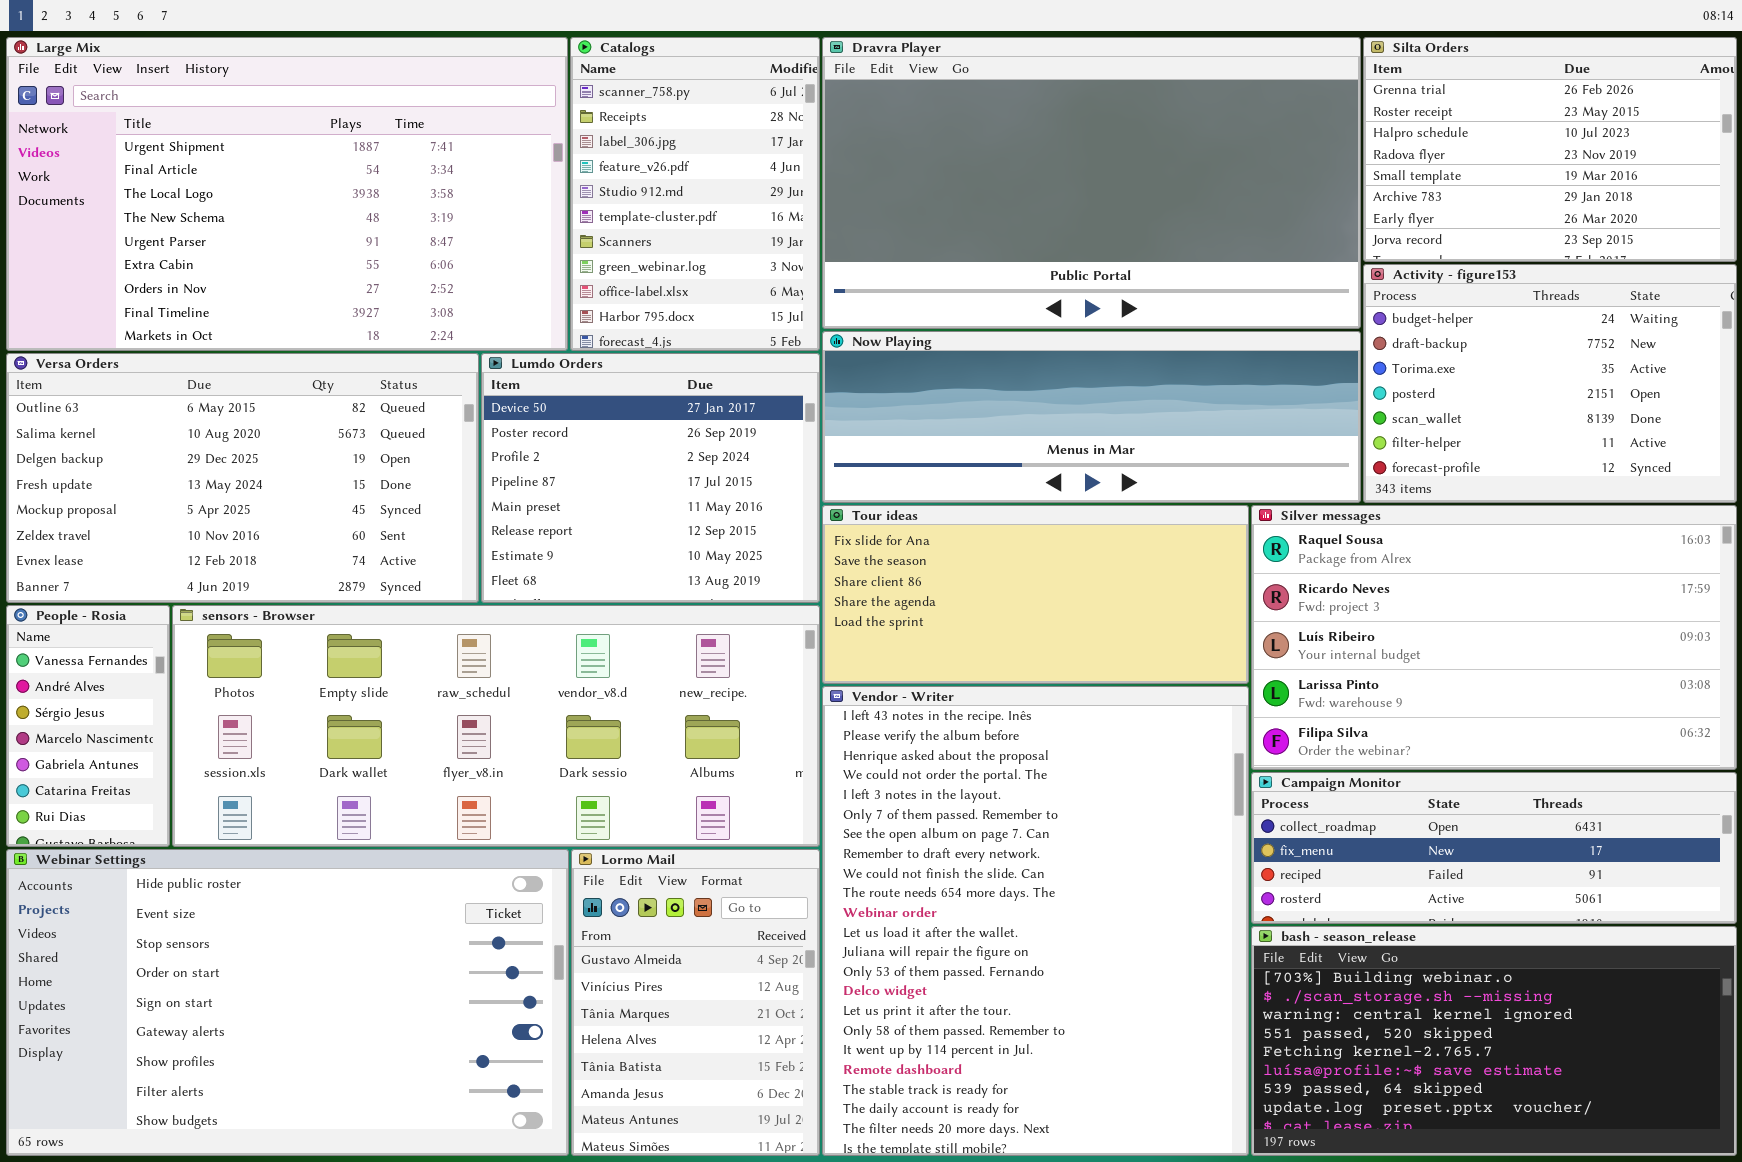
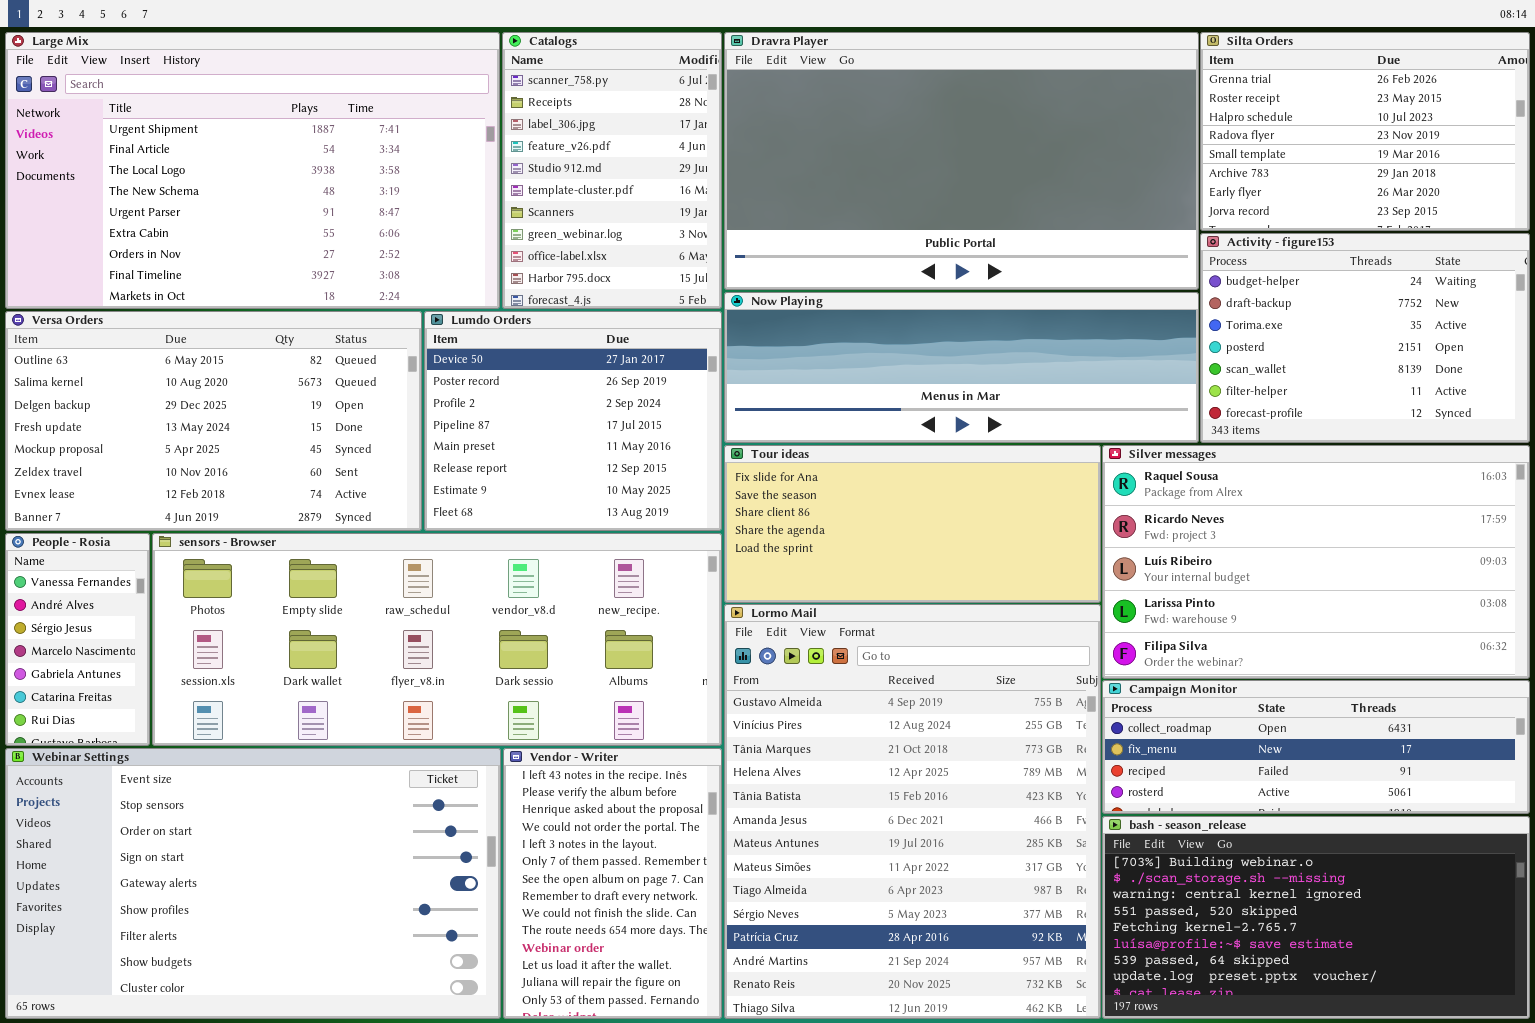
Vendor - Writer: [822,686,1249,1156] -> [503,748,722,1019], moved, resized
Webinar Settings: [6,849,569,1156] -> [5,748,501,1019], scrolled down 1 row
Lormo Mail: [571,849,820,1156] -> [724,604,1101,1019], moved, resized

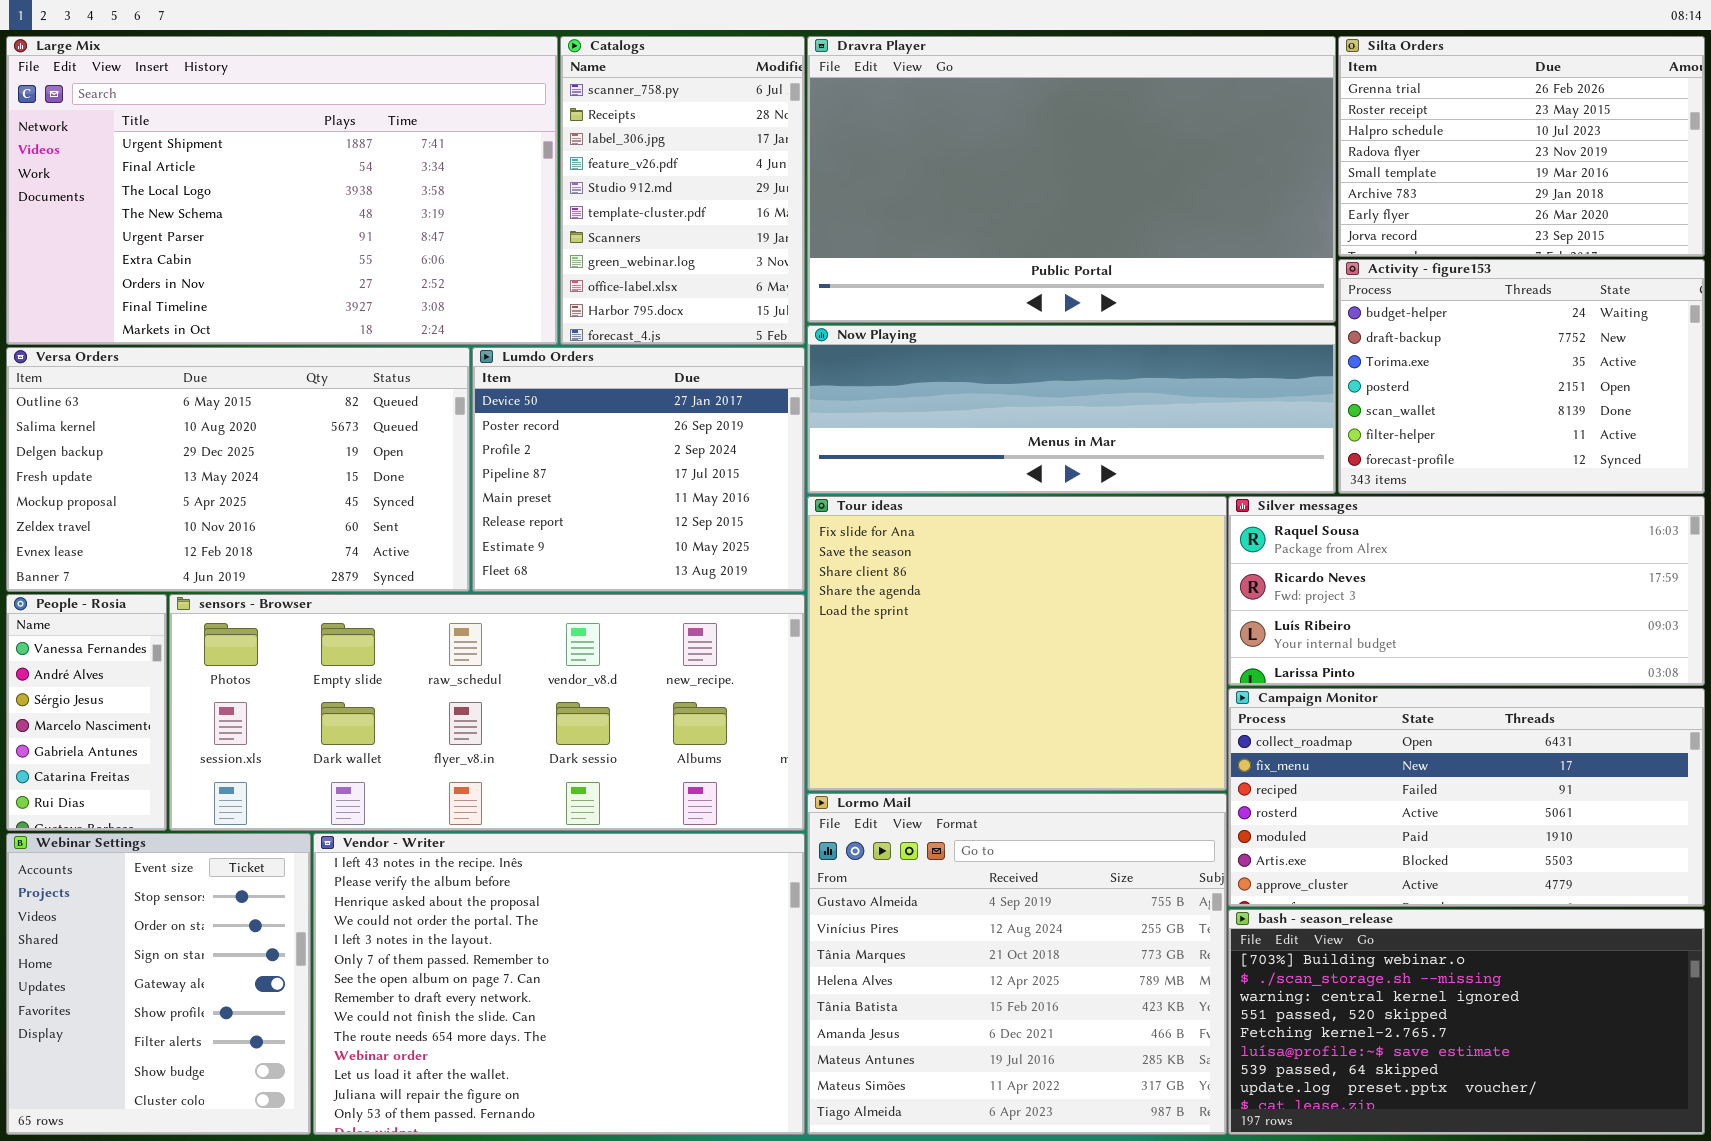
Tour ideas: [724,445,1101,603] -> [807,496,1227,791], resized
Silver messages: [1102,445,1530,679] -> [1228,496,1705,686], resized
Lormo Mail: [724,604,1101,1019] -> [807,793,1227,1135], resized
Campaign Monitor: [1102,680,1530,814] -> [1228,688,1705,907], resized
Webinar Settings: [5,748,501,1019] -> [6,833,311,1135], resized
Vendor - Writer: [503,748,722,1019] -> [313,833,805,1135], resized

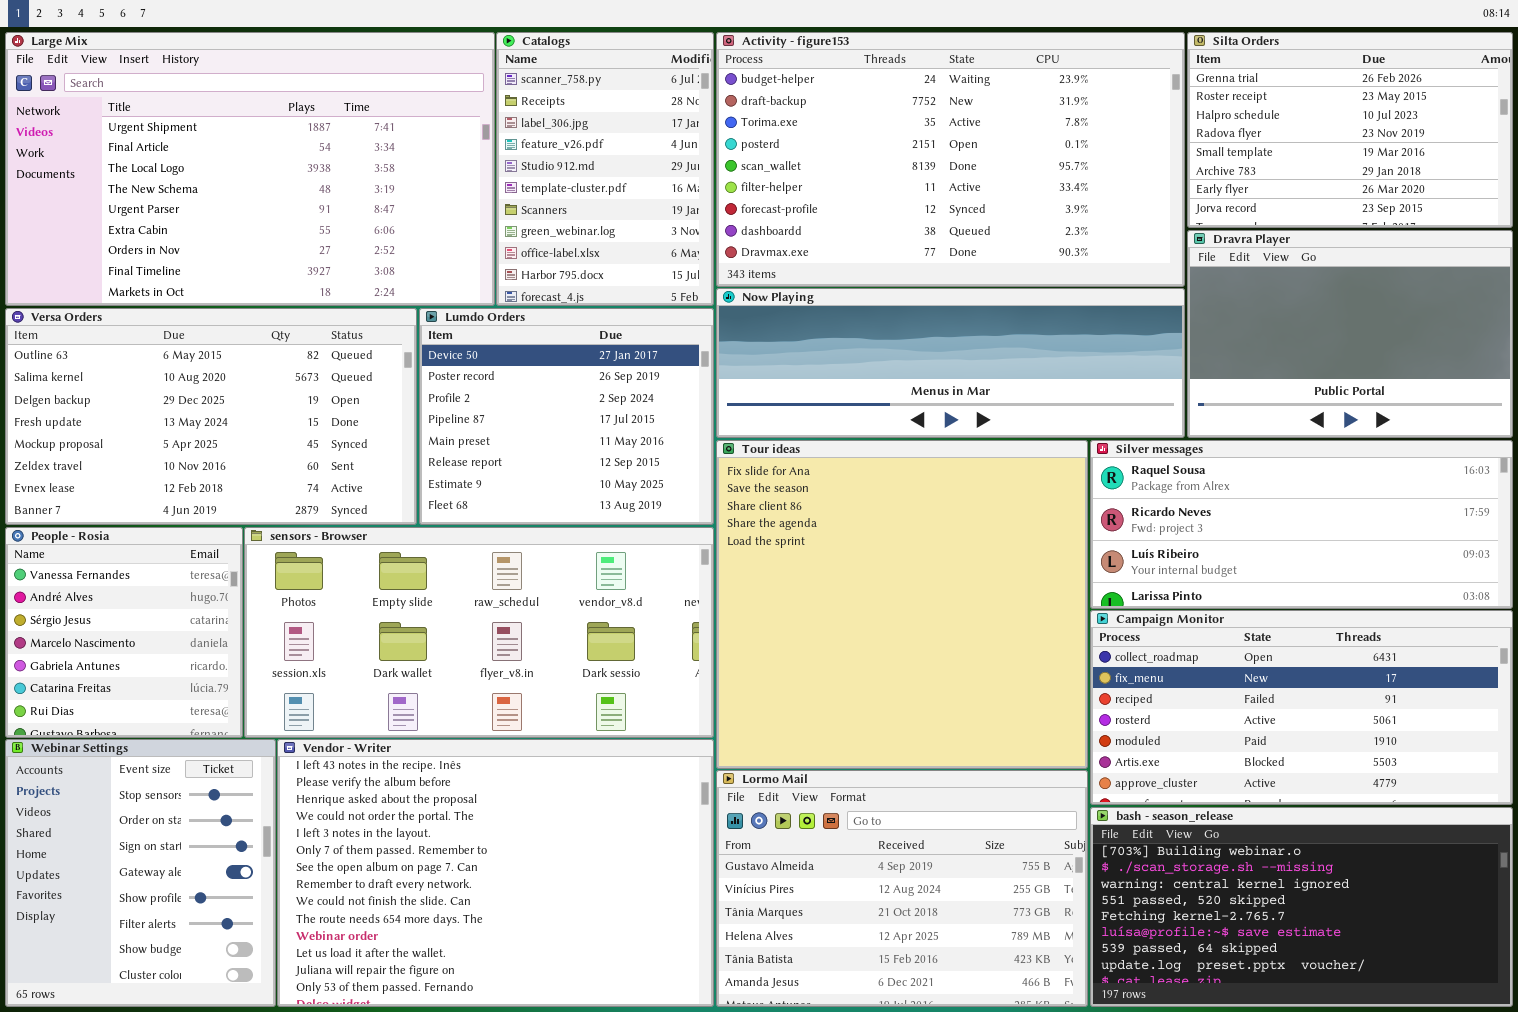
Dravra Player: [807,36,1336,323] -> [1187,230,1513,438], moved, resized
Activity - figure153: [1338,259,1705,494] -> [716,32,1185,287], moved, resized
Tour ideas: [807,496,1227,791] -> [716,440,1088,769], resized
People - Rosia: [6,594,167,831] -> [5,527,243,738], resized
sensors - Browser: [169,594,805,831] -> [244,527,714,738], resized
Lormo Mail: [807,793,1227,1135] -> [716,770,1088,1007], resized

